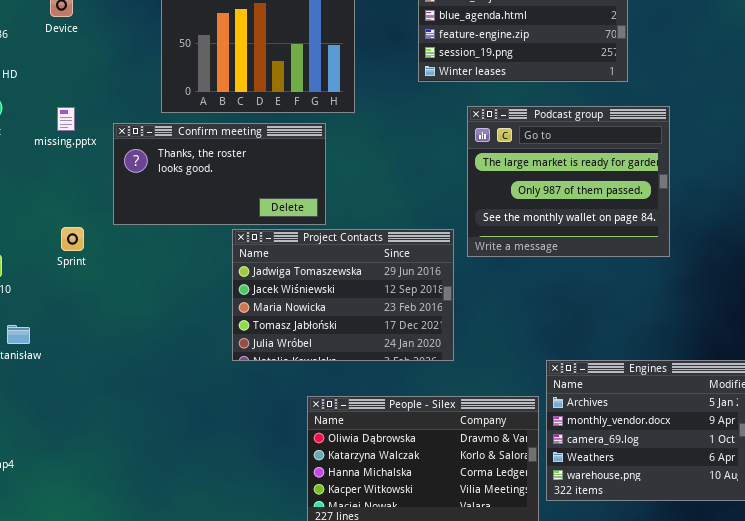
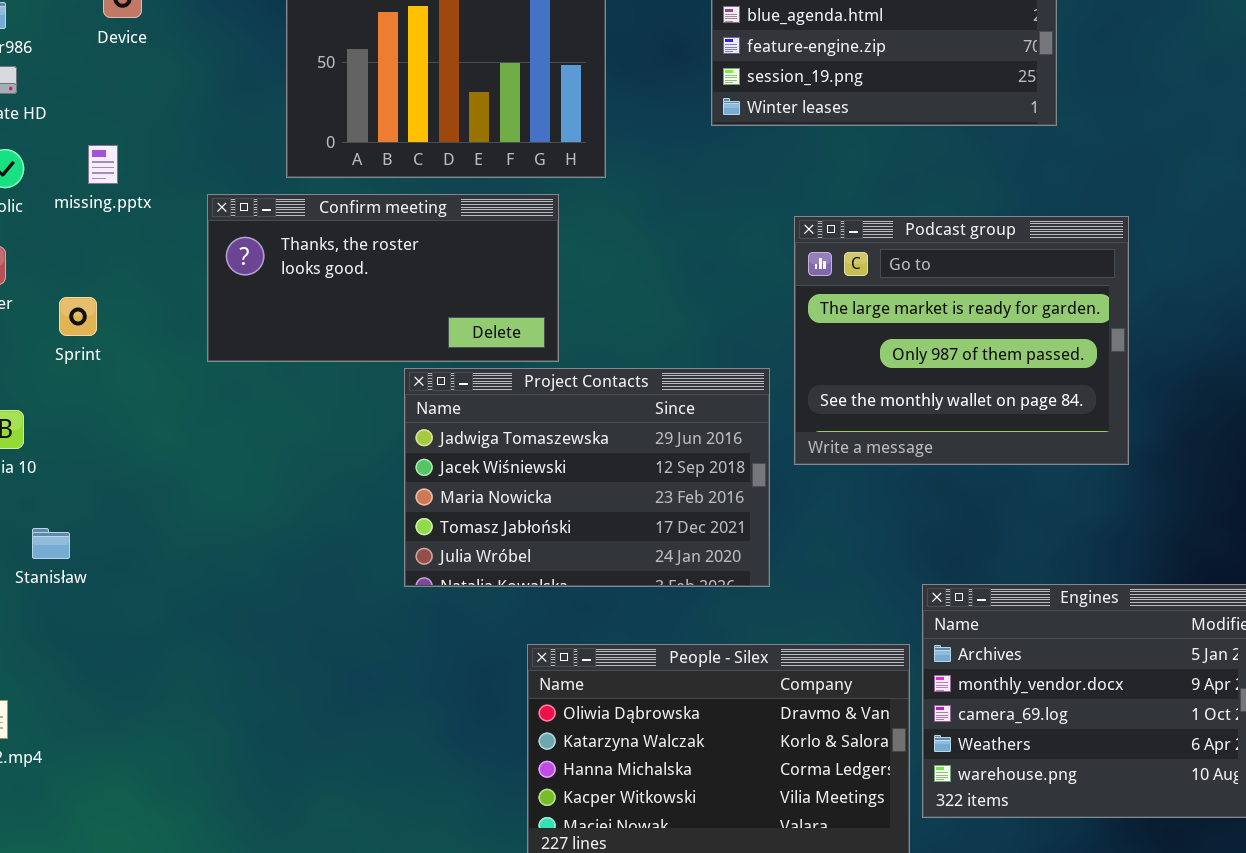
Podcast group: [467,106,670,257] -> [794,216,1129,465], moved
missing.pptx: [57,107,75,131] -> [88,145,118,184], moved
Sprint: [61,227,84,251] -> [59,297,97,336], moved

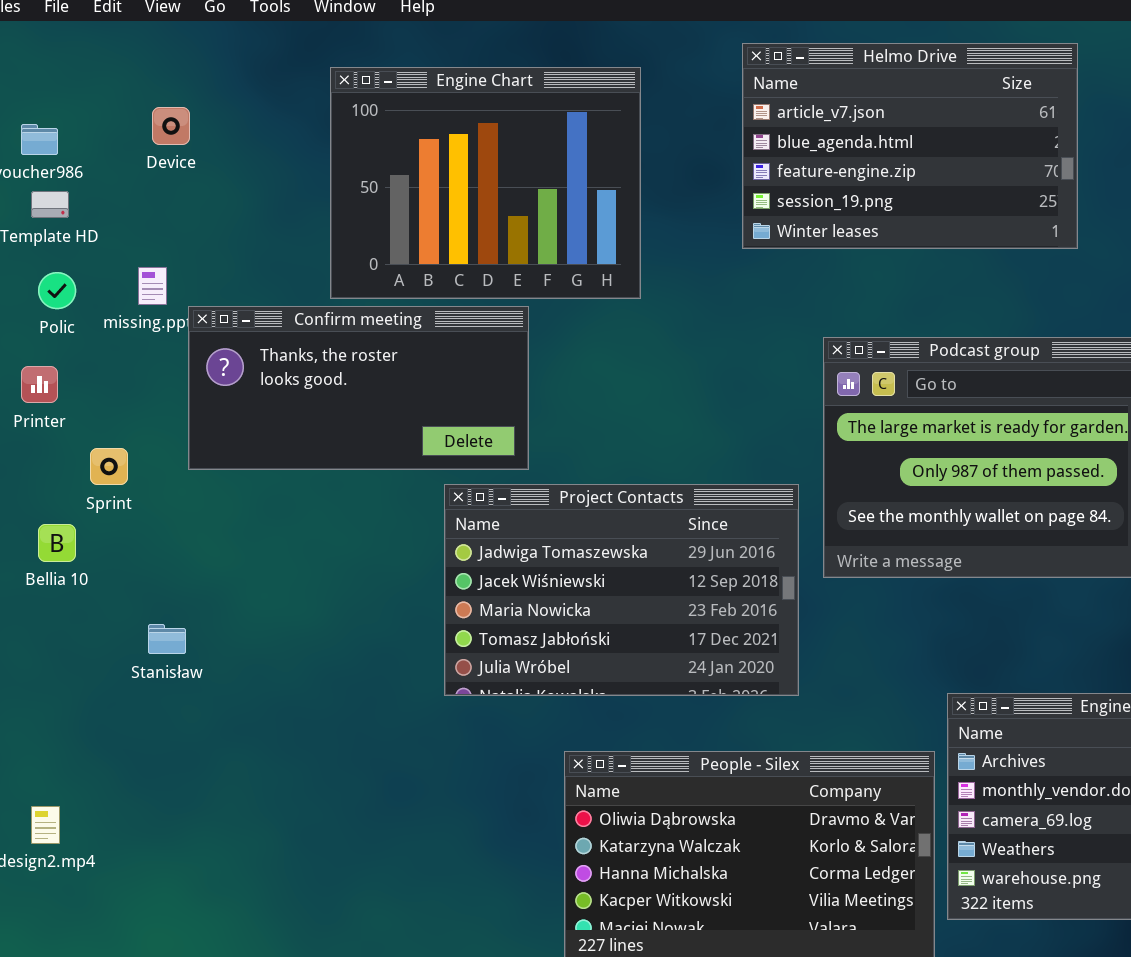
Confirm meeting: [207,194,559,362] -> [188,306,529,470], moved
Sprint: [59,297,97,336] -> [90,448,128,485], moved
Stanisław: [32,528,70,559] -> [148,624,186,654], moved

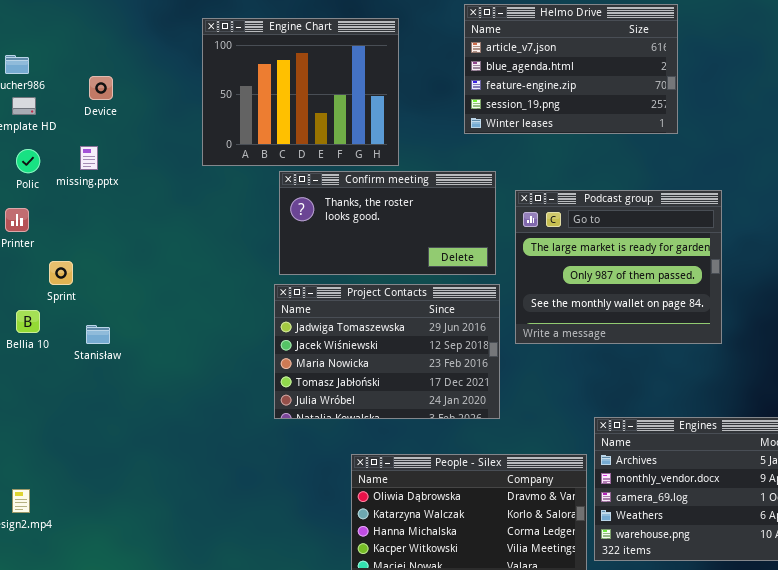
Device: [152,107,190,145] -> [89,76,113,100], moved
Confirm meeting: [188,306,529,470] -> [279,171,496,275], moved
Stanisław: [148,624,186,654] -> [86,325,110,344], moved

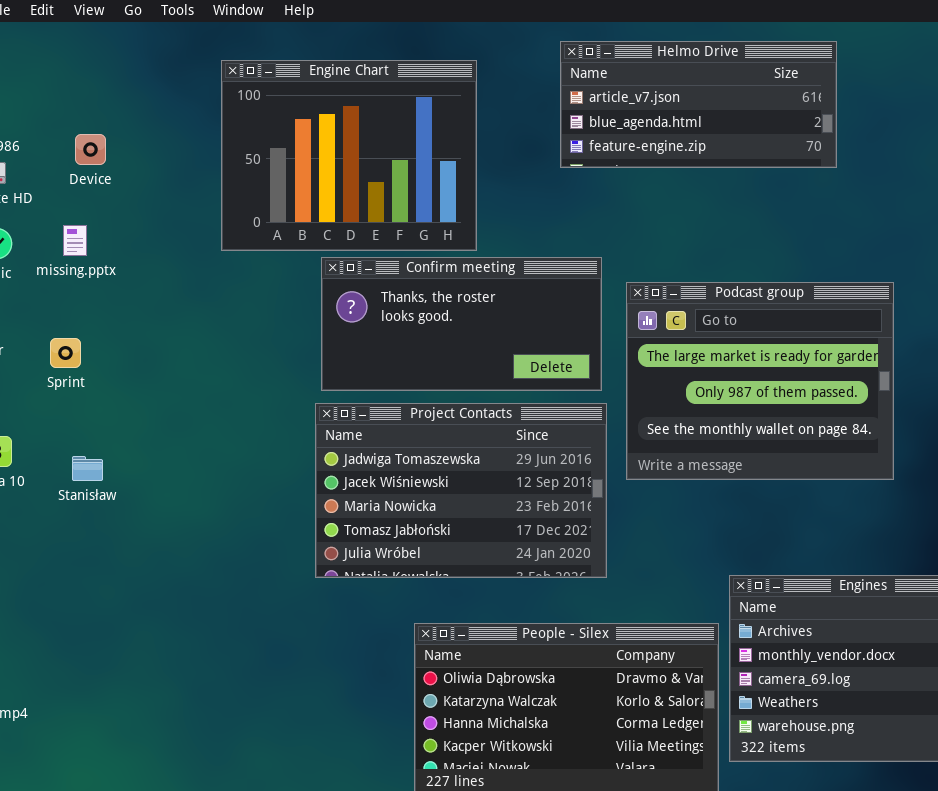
Helmo Drive: [464,4,678,134] -> [560,41,837,168], resized
Sprint: [49,261,73,285] -> [50,338,81,368], moved

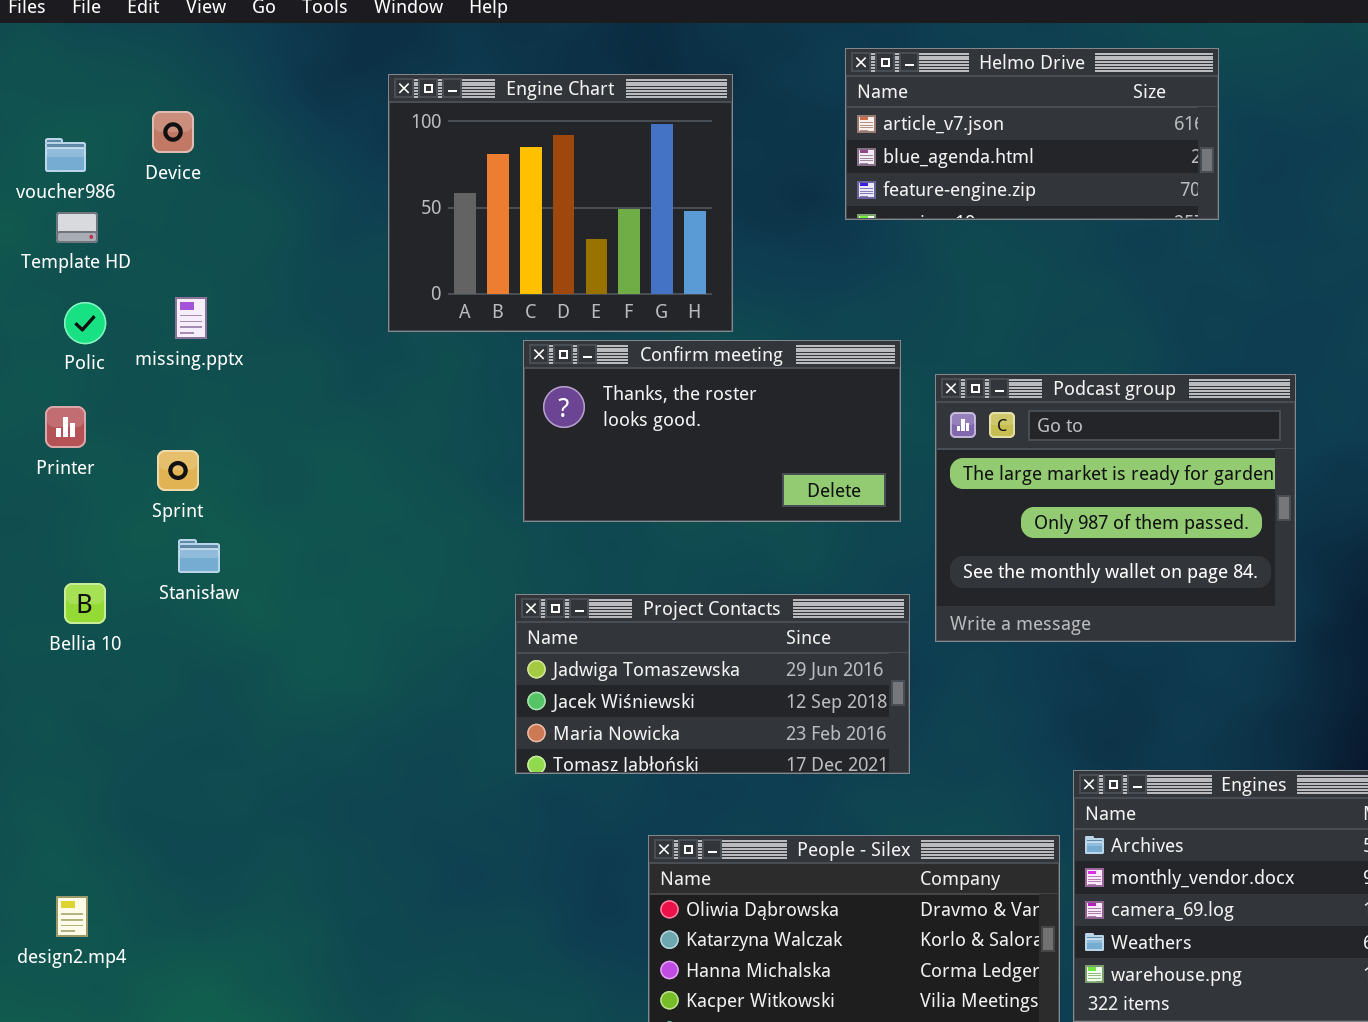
Device: [75,134,106,165] -> [152,111,194,153], moved
Project Contacts: [315,403,607,578] -> [515,594,910,774], resized
Stanisław: [72,456,103,481] -> [178,539,220,573], moved

